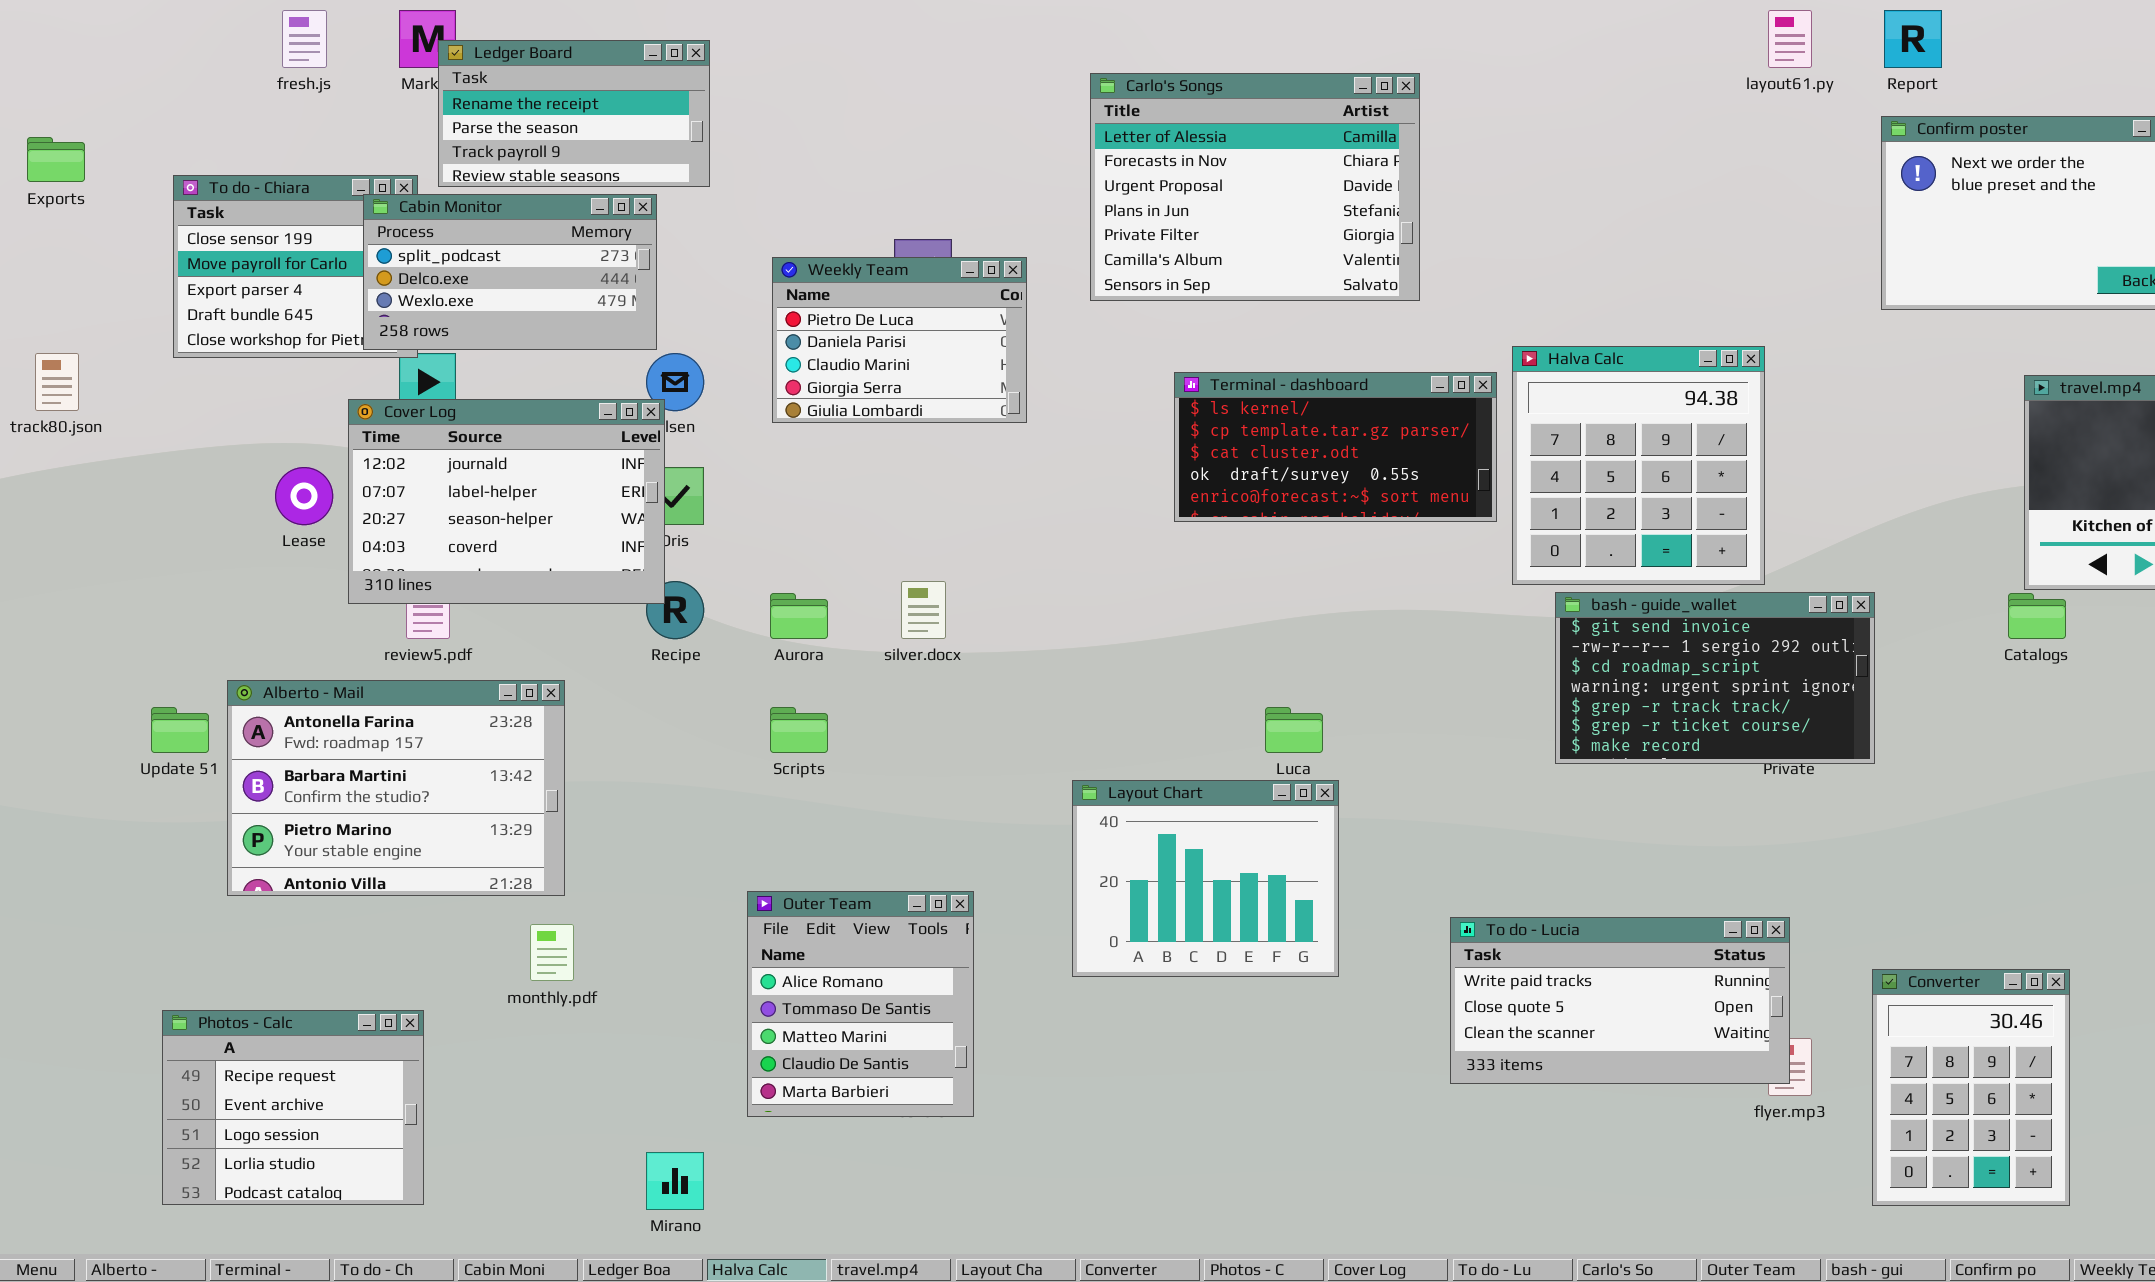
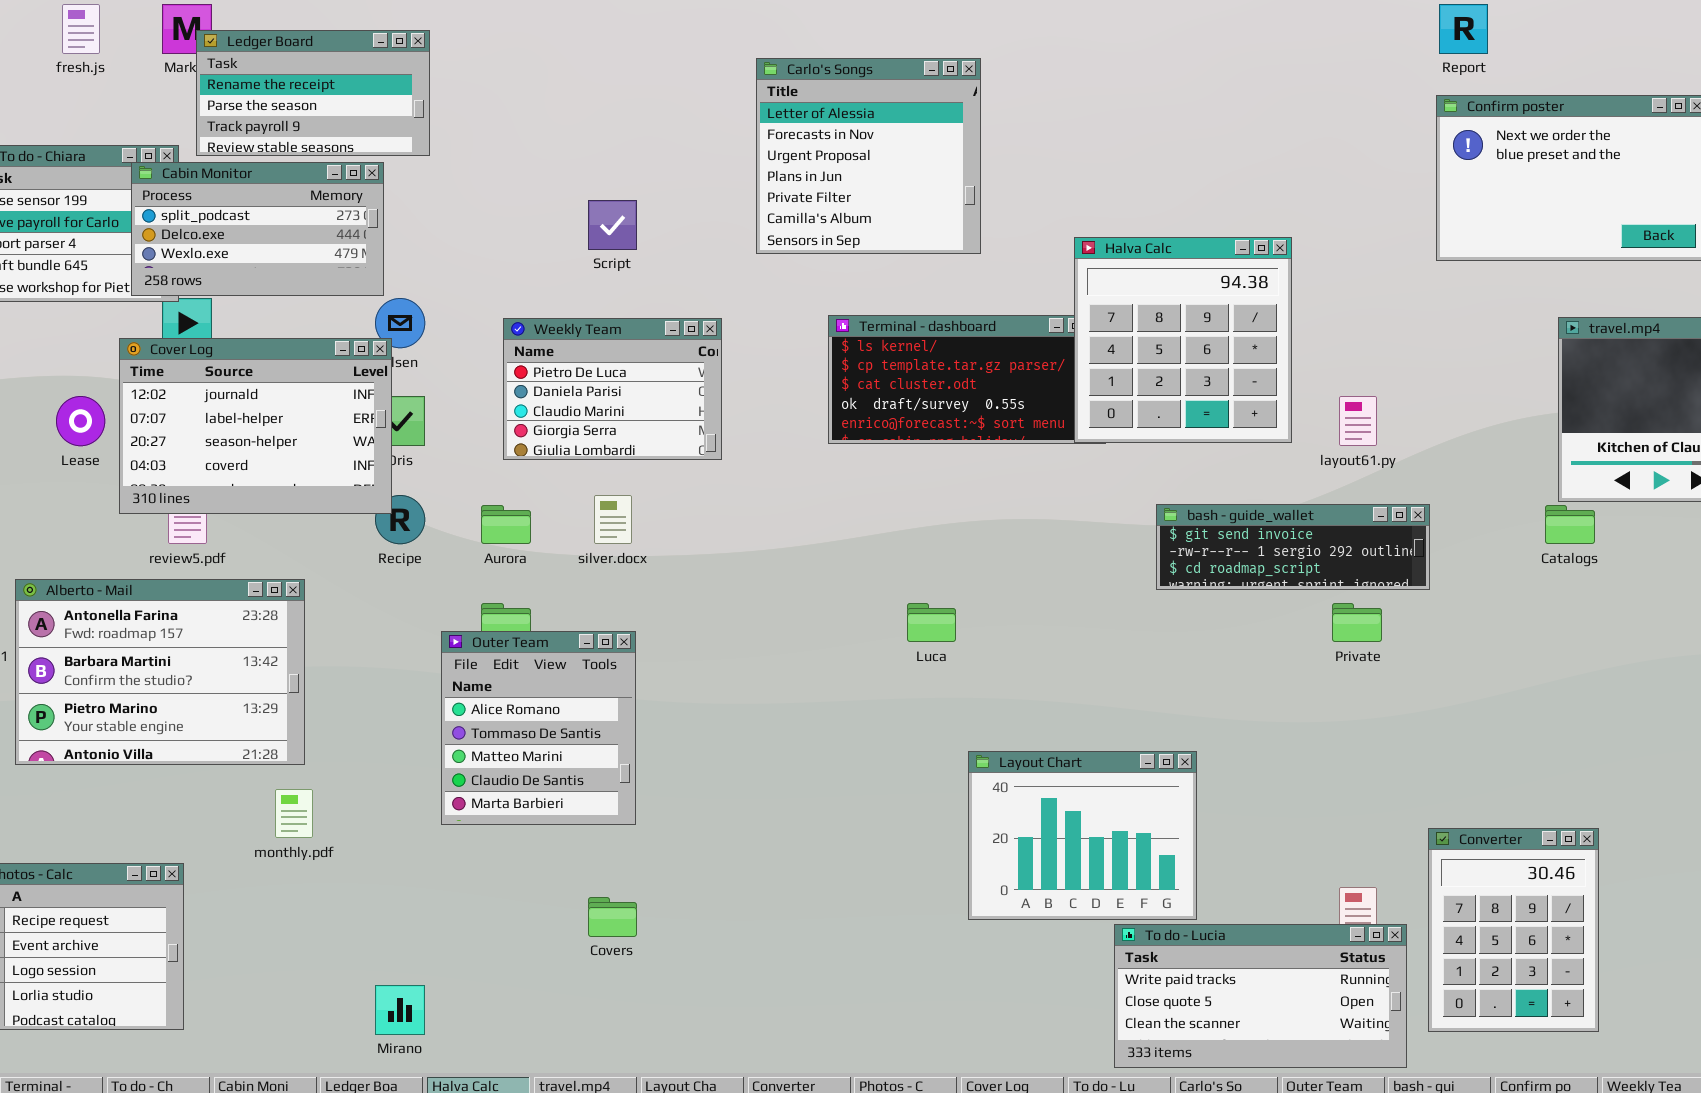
layout61.py: [1768,10,1812,68] -> [1339,396,1377,446], moved
Carlo's Songs: [1090,73,1420,301] -> [756,58,981,254], resized
Weekly Team: [772,257,1027,423] -> [503,318,722,460], moved
Halva Calc: [1512,346,1765,585] -> [1074,237,1292,443], moved
bash - guide_wallet: [1555,592,1875,764] -> [1156,504,1430,590], resized
Layout Chart: [1072,780,1339,977] -> [968,751,1197,920], moved
Outer Team: [747,891,974,1117] -> [441,631,636,825], moved
To do - Lucia: [1450,917,1790,1084] -> [1114,924,1407,1068], moved

